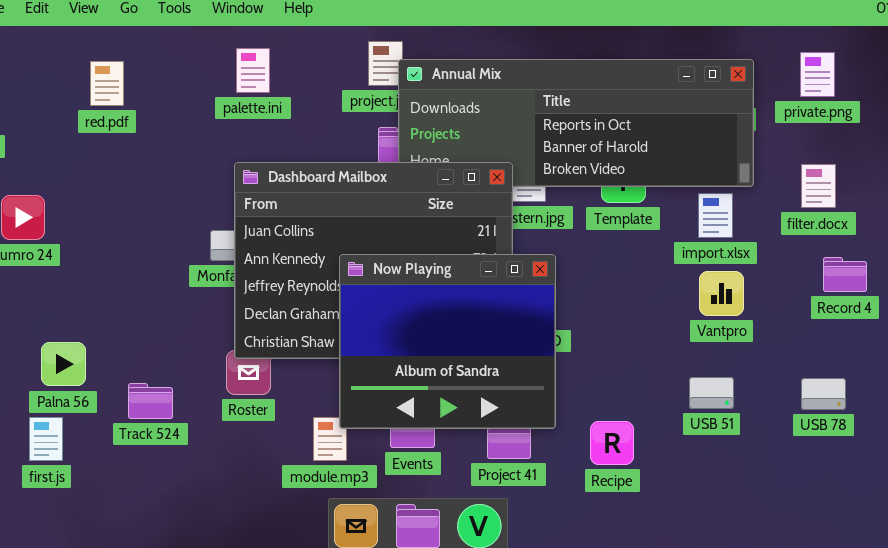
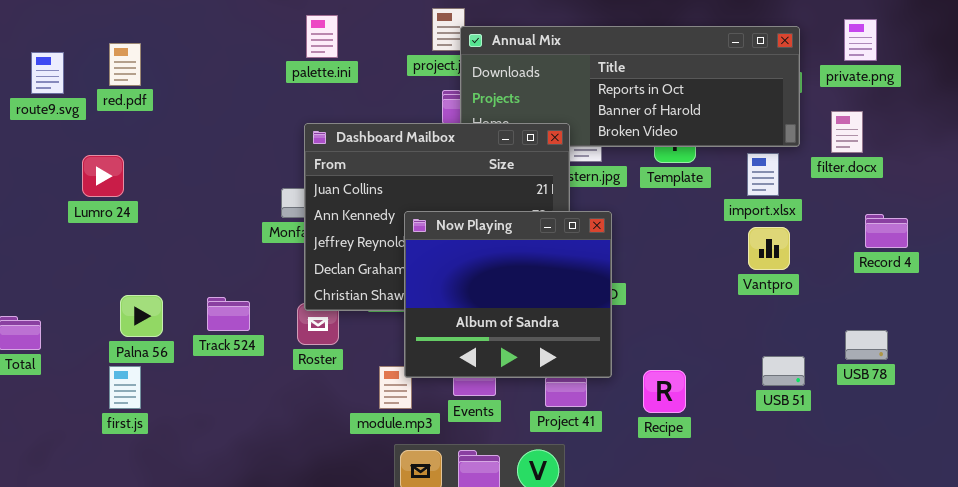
red.pdf: [90,61,124,106] -> [109,43,141,86], moved
filter.docx: [801,164,836,208] -> [831,111,863,153], moved
USB 51: [689,377,734,409] -> [762,356,805,386], moved
Track 524: [128,383,173,419] -> [207,297,250,331], moved

